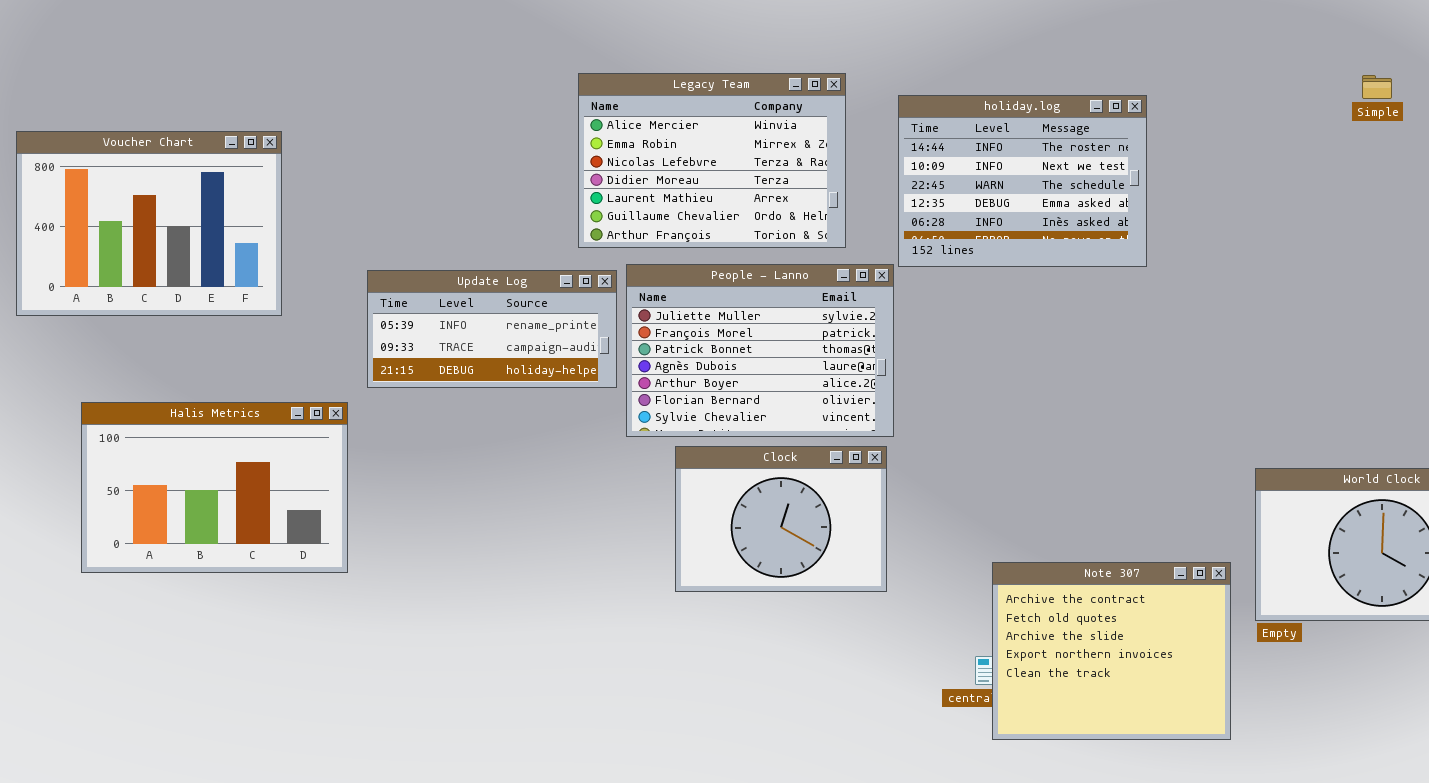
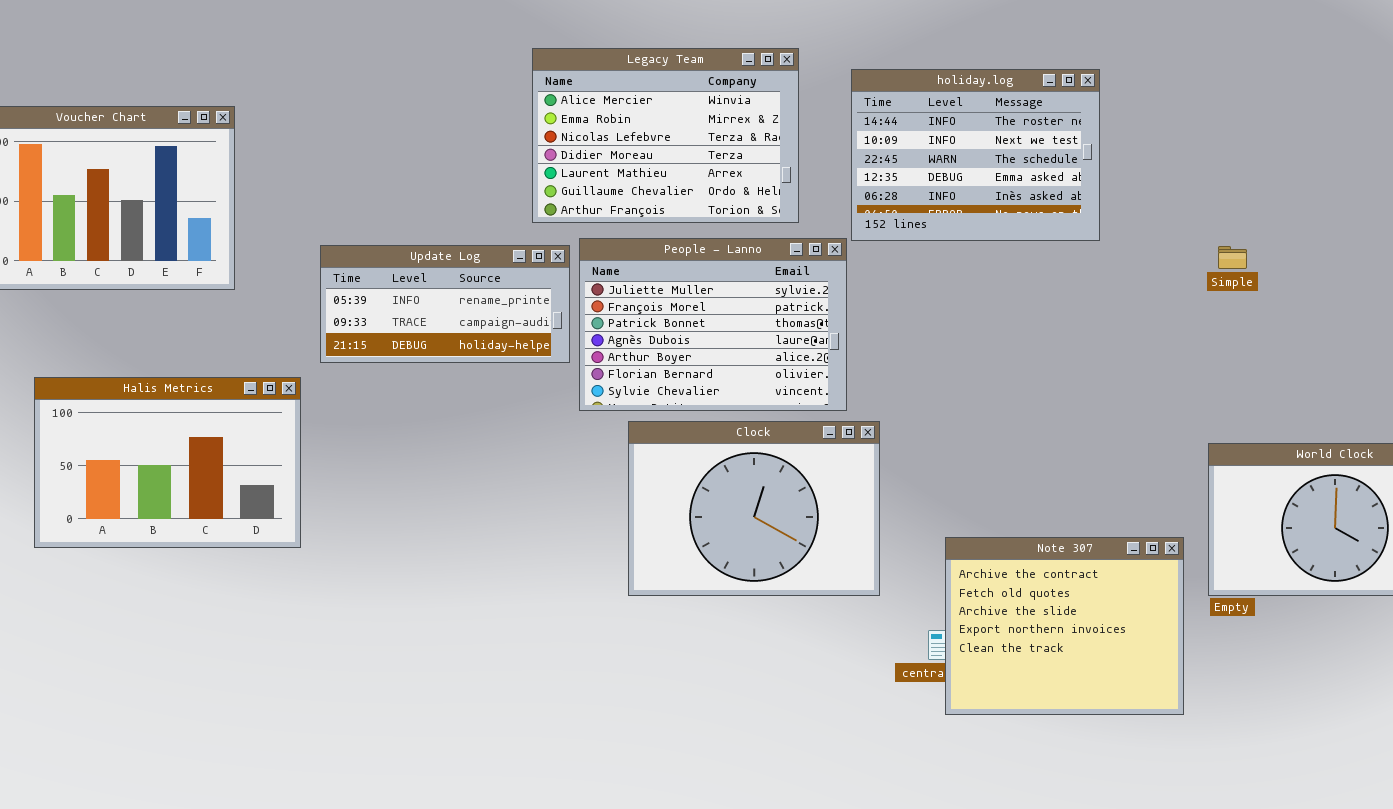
Simple: [1362,75,1392,99] -> [1218,246,1247,269], moved
Clock: [675,446,887,592] -> [628,421,880,596], resized

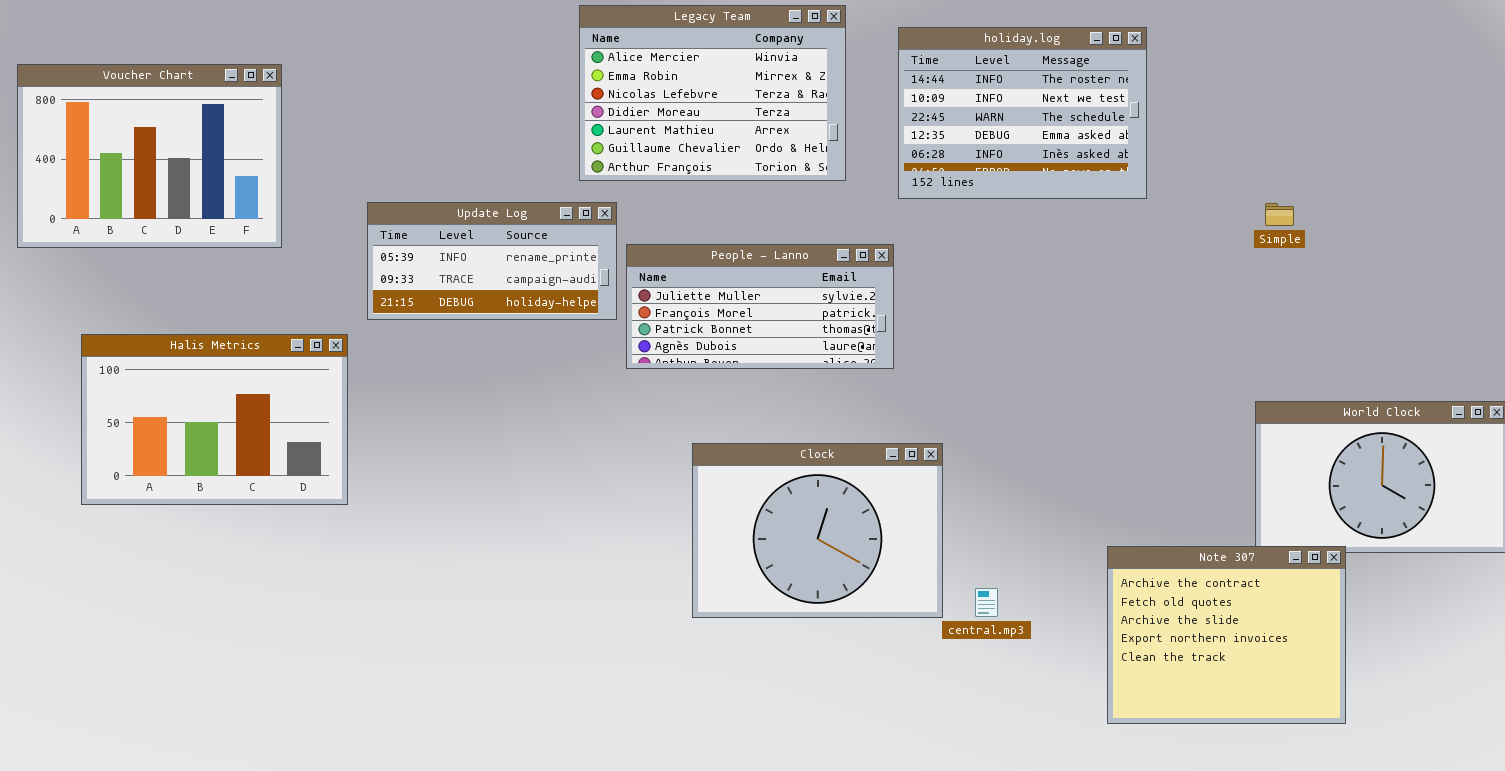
People - Lanno: [579,238,847,411] -> [626,244,894,369], resized
Clock: [628,421,880,596] -> [692,443,943,618], moved
Note 307: [945,537,1184,715] -> [1107,546,1346,724], moved

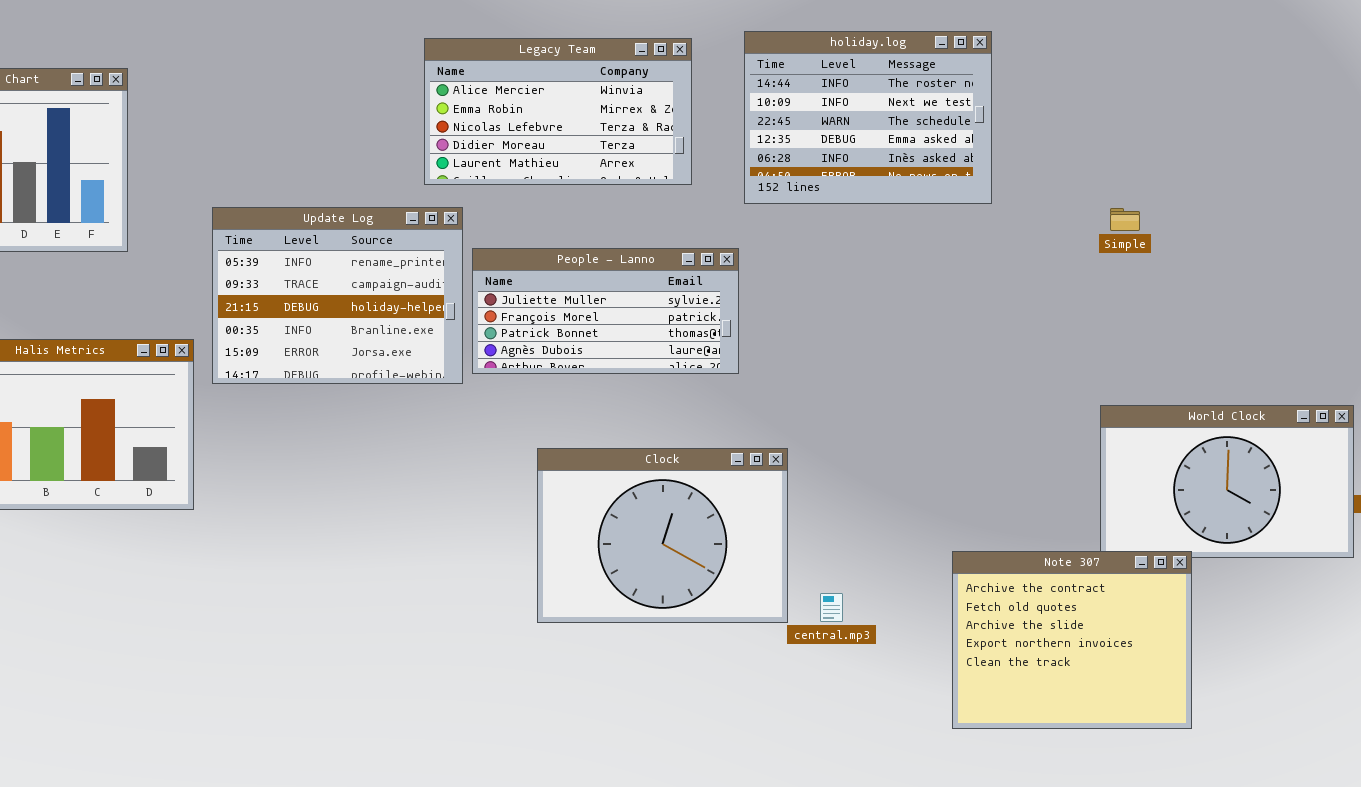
Legacy Team: [579,5,846,181] -> [424,38,692,185], resized
Update Log: [367,202,617,320] -> [212,207,463,384], resized

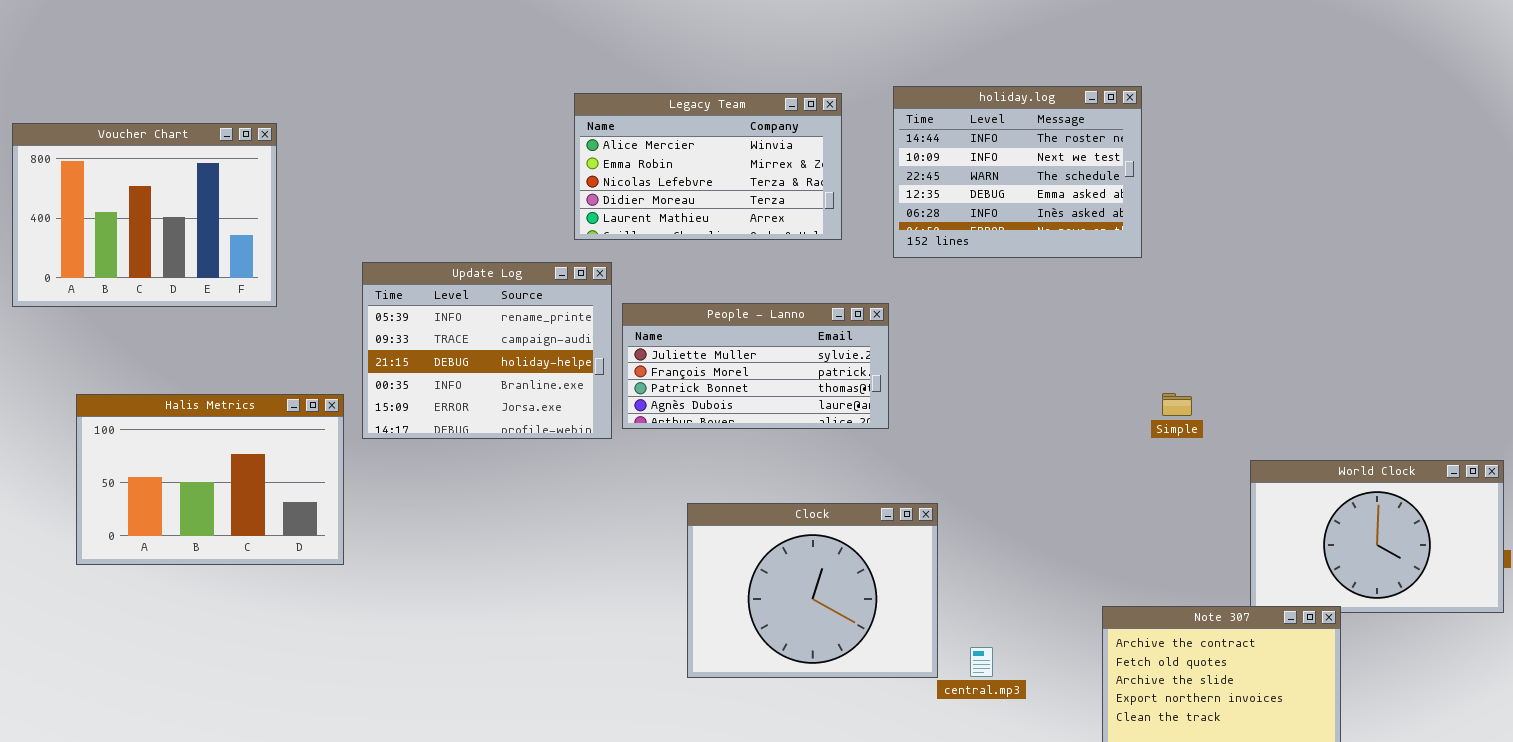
Simple: [1110,208,1140,231] -> [1162,393,1192,416], moved

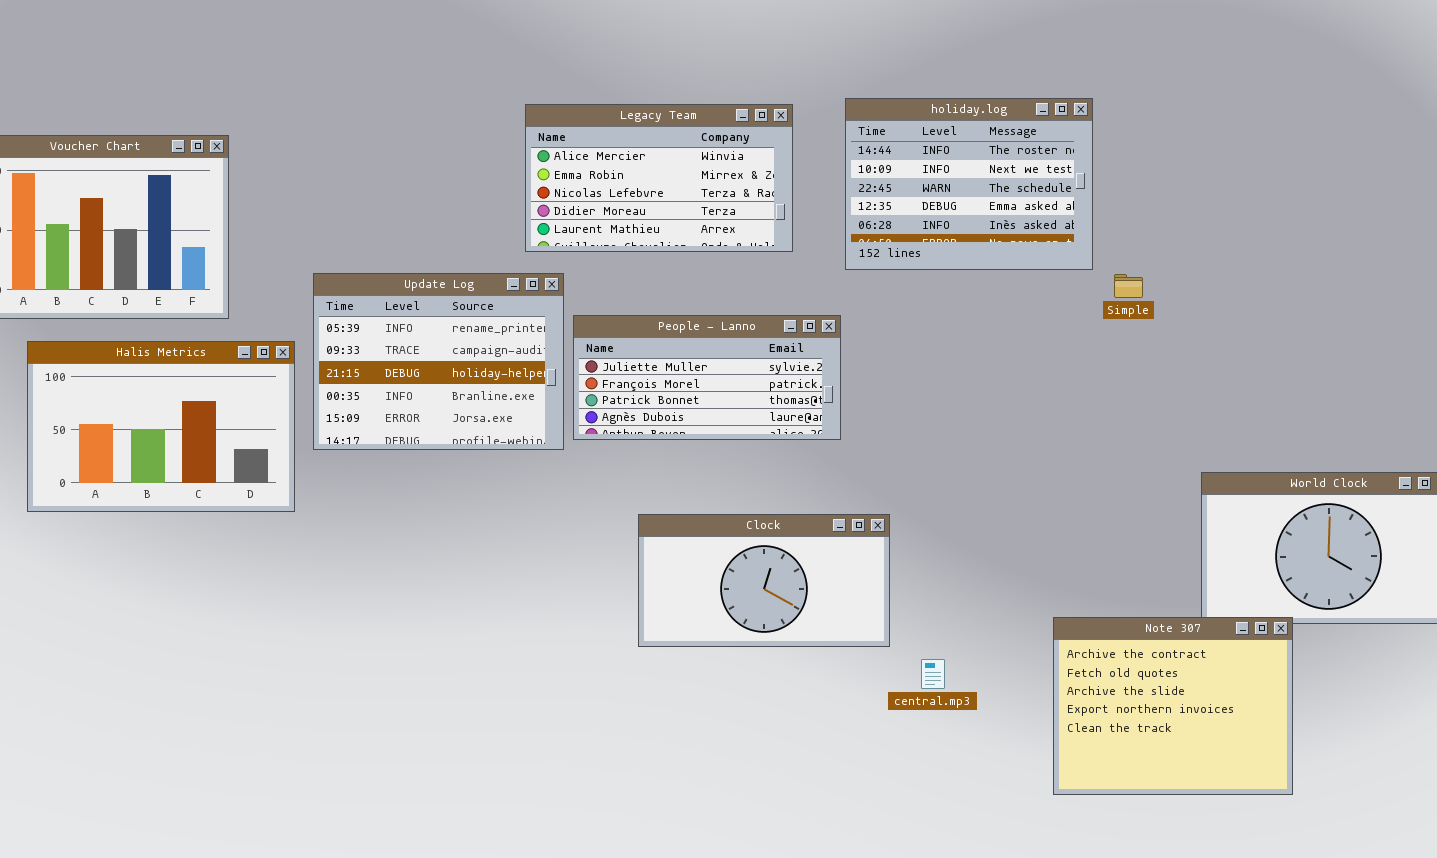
Simple: [1162,393,1192,416] -> [1114,274,1143,298], moved
Halis Metrics: [76,394,344,565] -> [27,341,295,512], moved
Clock: [687,503,938,678] -> [638,514,890,647], resized

